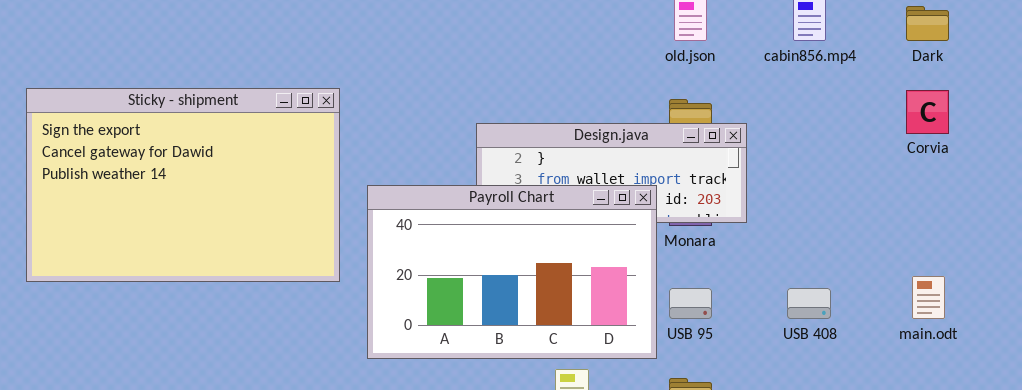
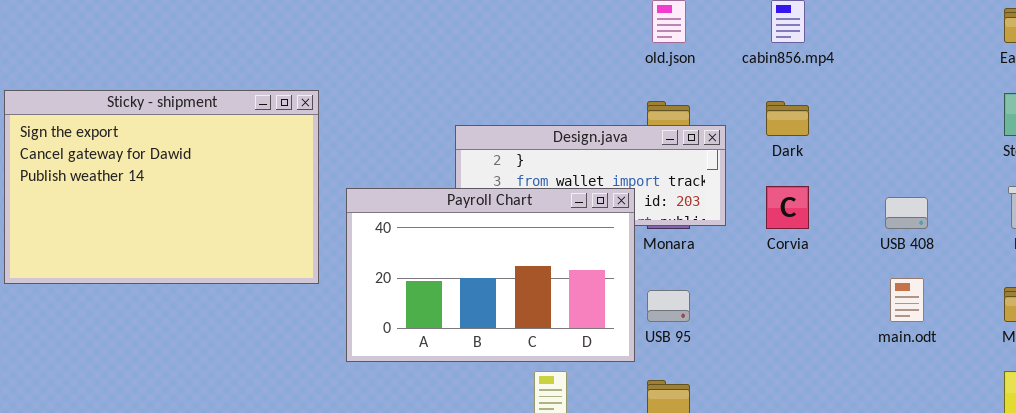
Dark: [906,6,949,41] -> [766,101,809,136], moved
Corvia: [906,90,949,134] -> [766,186,809,229], moved
USB 408: [787,288,831,319] -> [885,197,928,229], moved

